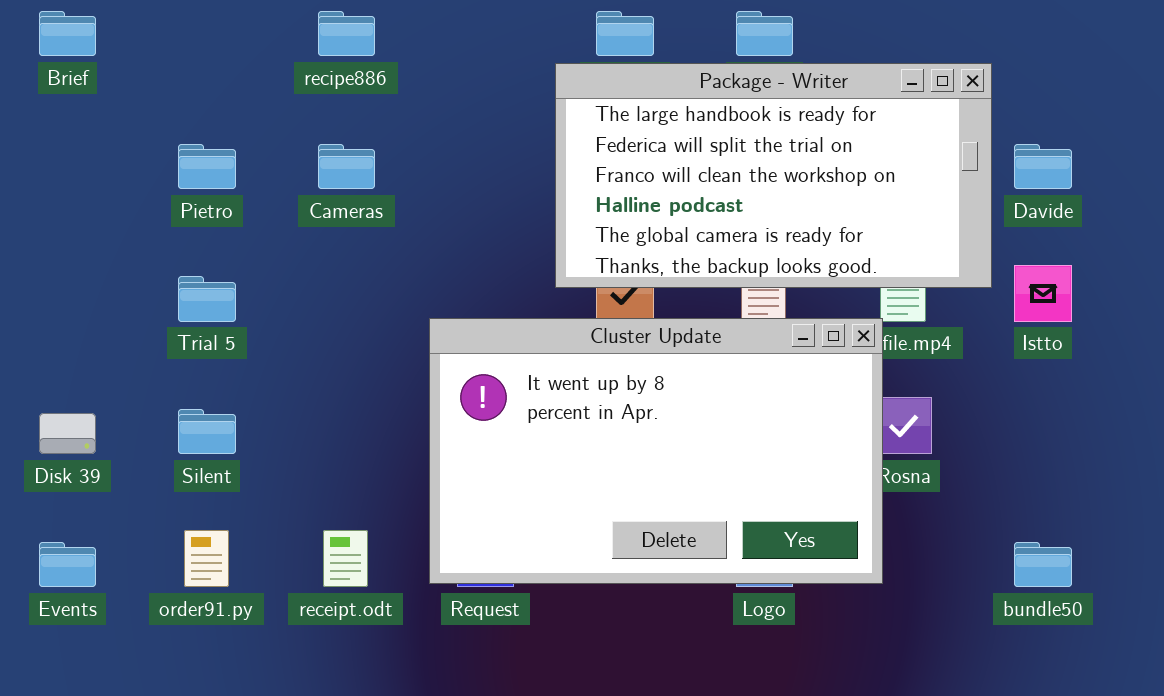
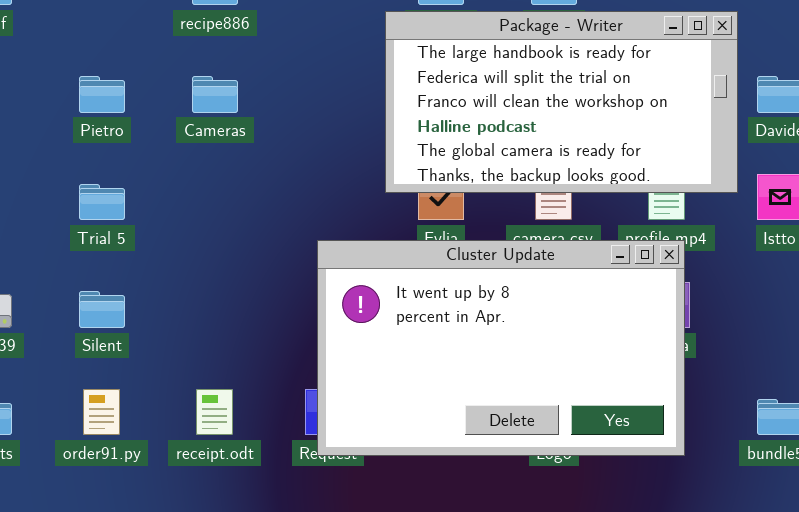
Cluster Update: [429,318,883,584] -> [317,240,685,456], moved

